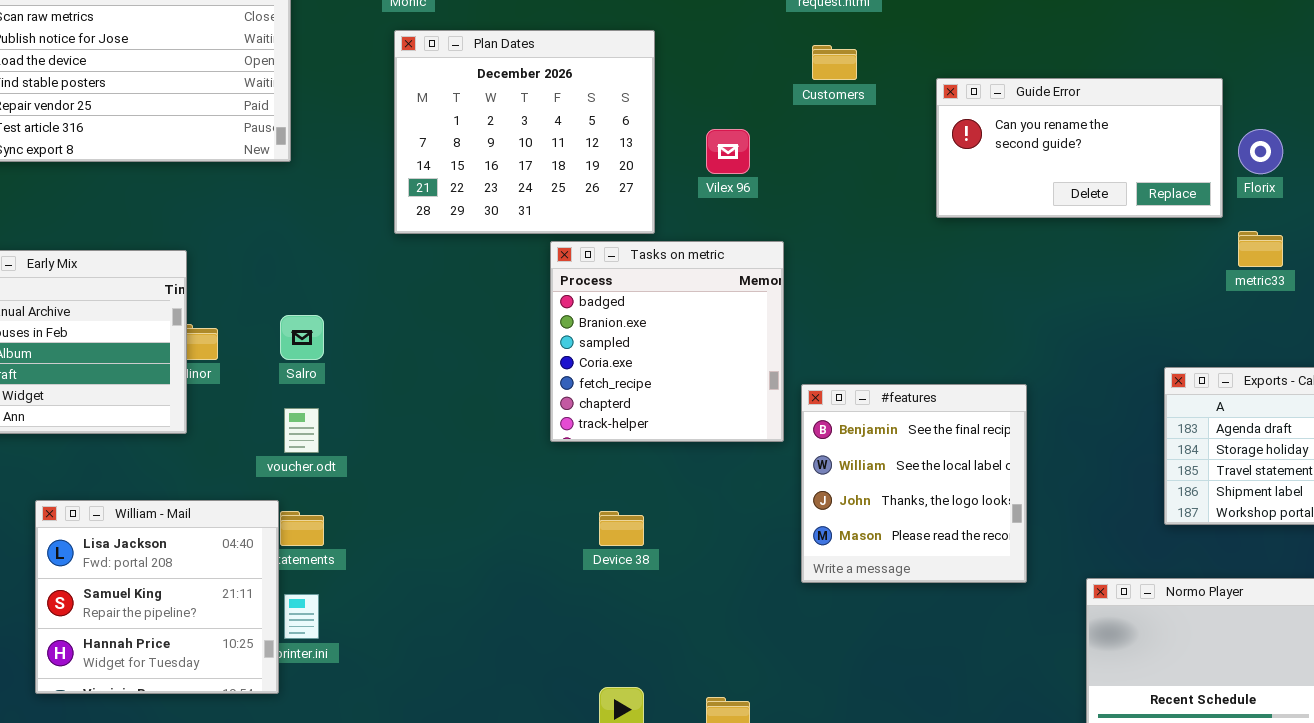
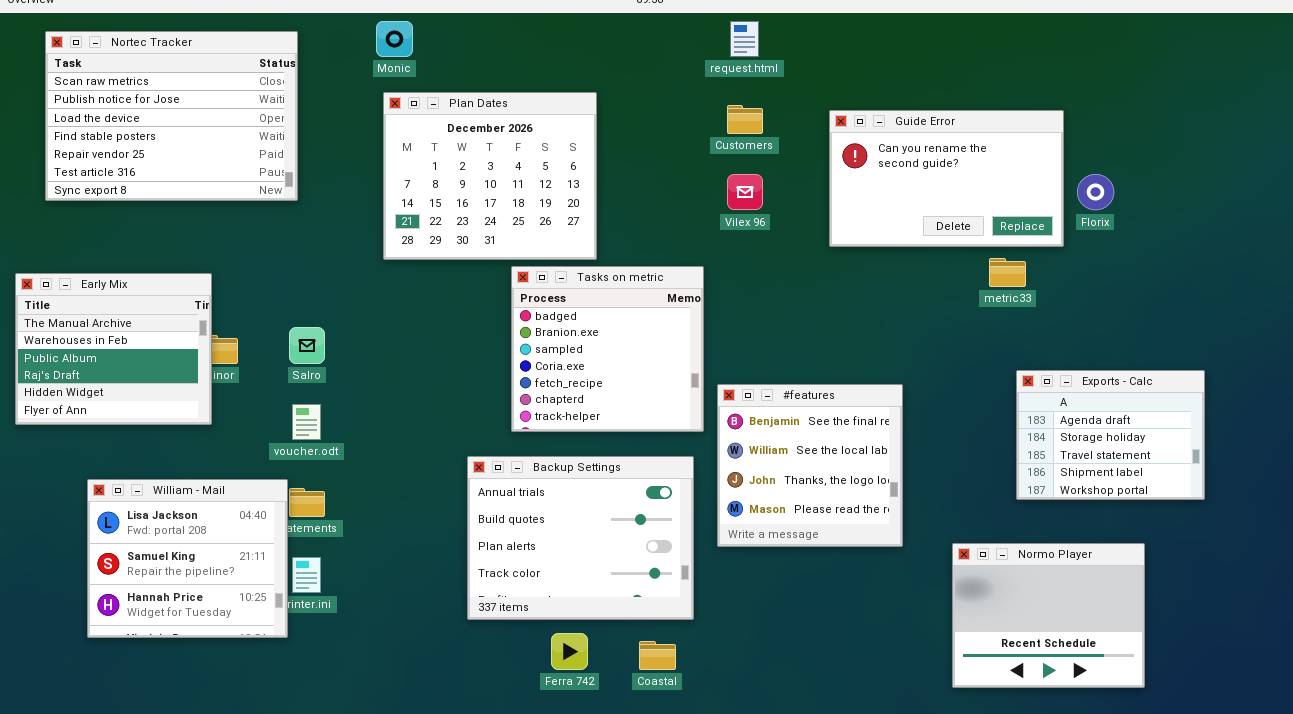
Guide Error: [936,78,1223,218] -> [829,110,1064,247], resized
Vilex 96: [706,129,750,174] -> [727,174,763,210], moved
metric33: [1238,231,1283,267] -> [989,258,1026,287], moved
Backup Settings: none -> [467,456,694,620], opened

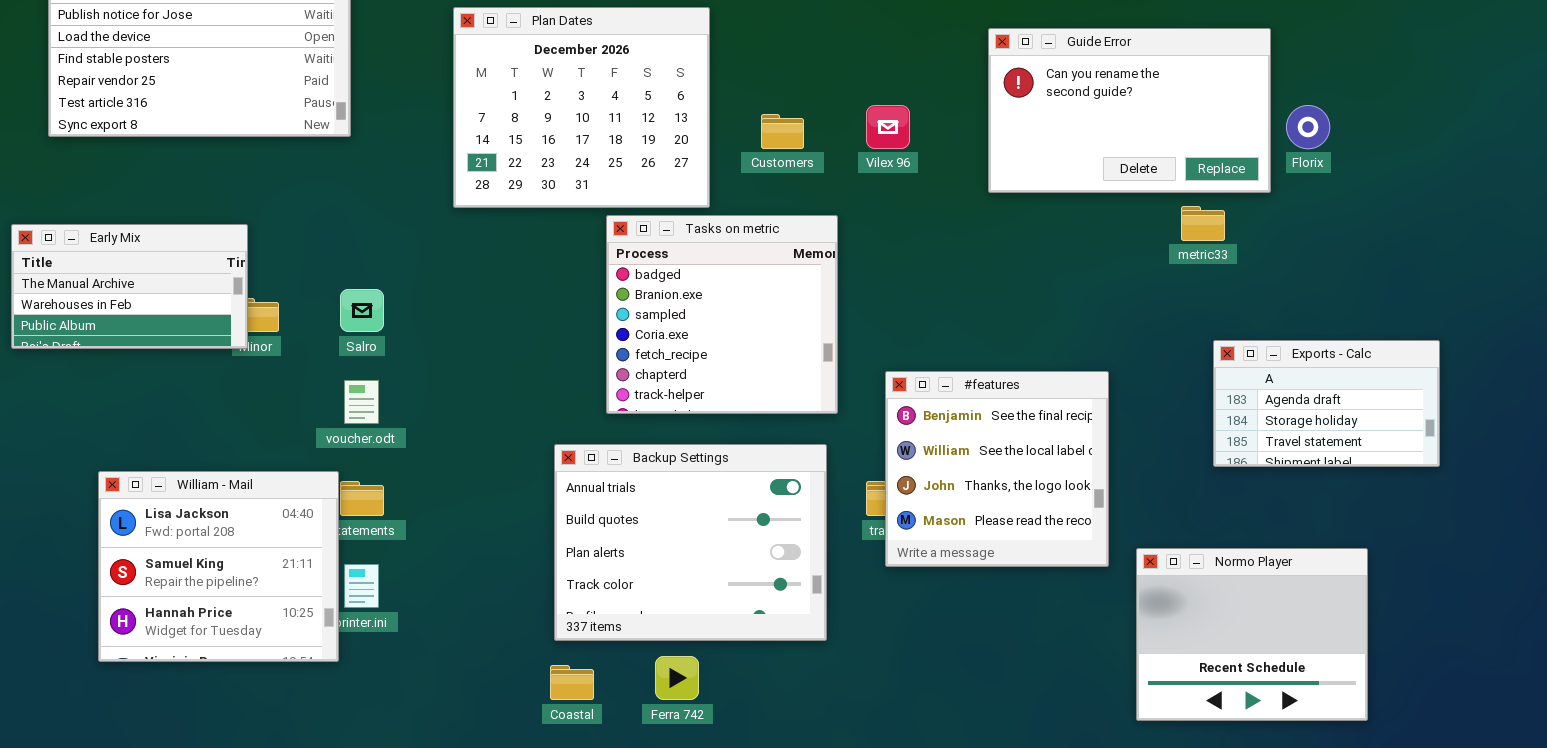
Customers: [727,105,763,134] -> [761,114,804,149], moved
Early Mix: [15,273,212,425] -> [11,224,248,349], resized
Exports - Calc: [1016,370,1205,500] -> [1213,340,1440,467], resized
#features: [717,384,903,547] -> [885,371,1109,567], moved
Coastal: [639,641,676,670] -> [550,665,594,700], moved

